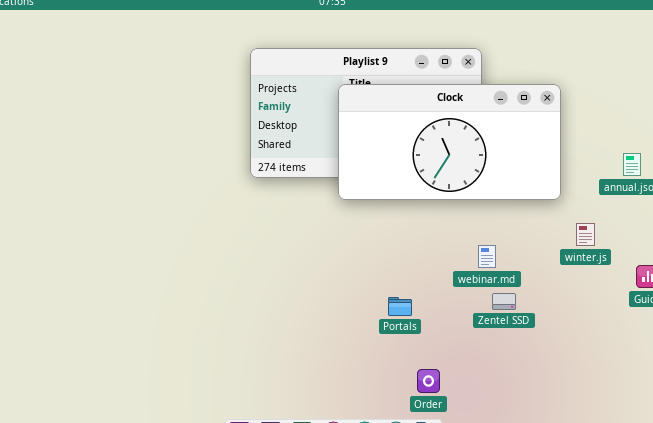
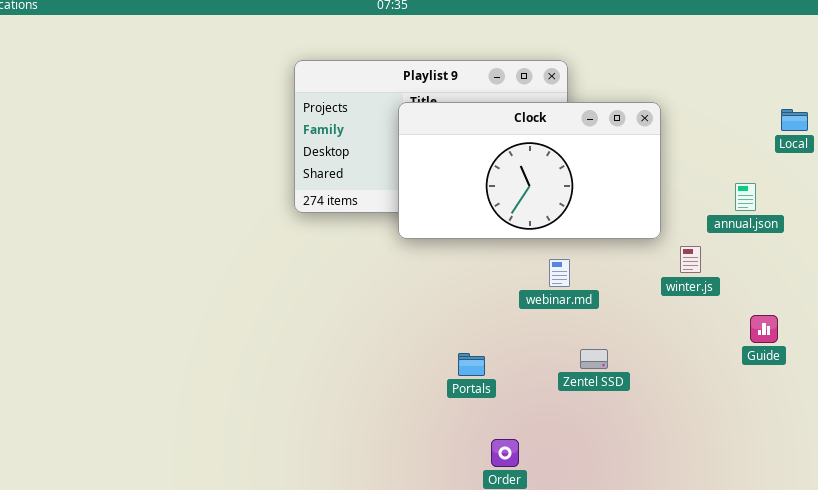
winter.js: [576,223,595,246] -> [680,246,701,273], moved
webinar.md: [478,245,496,268] -> [549,259,570,287], moved

